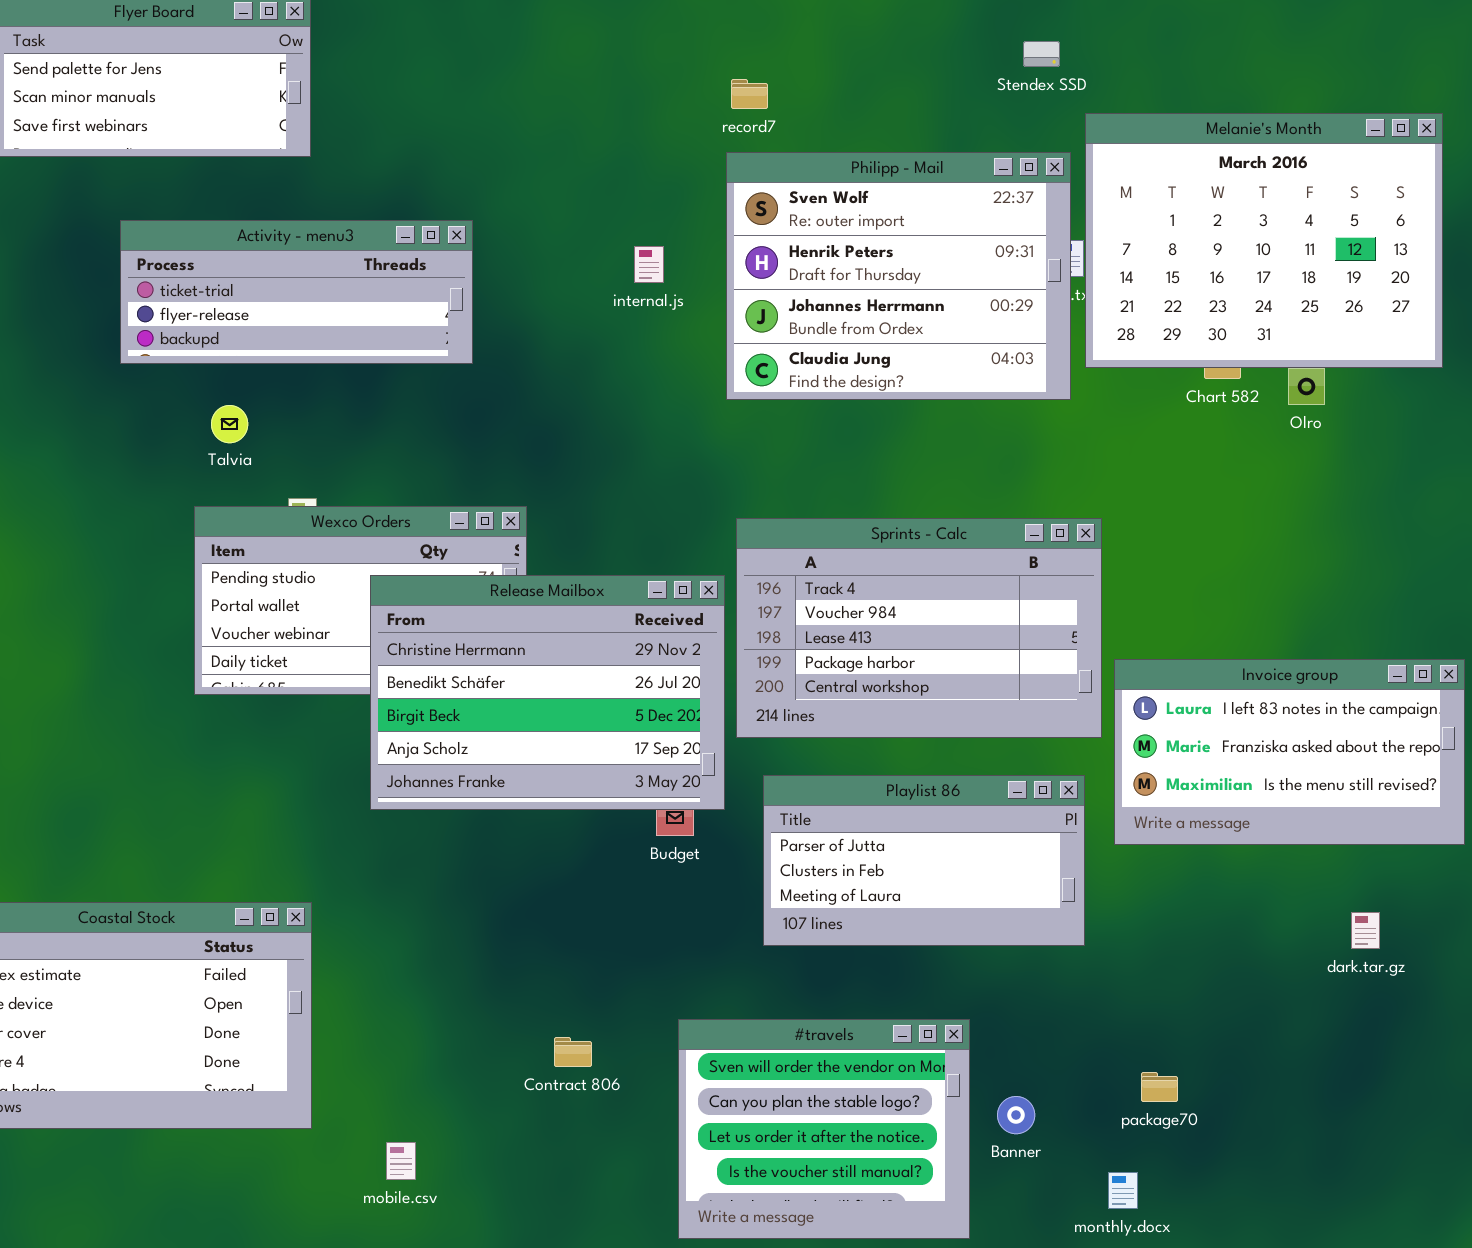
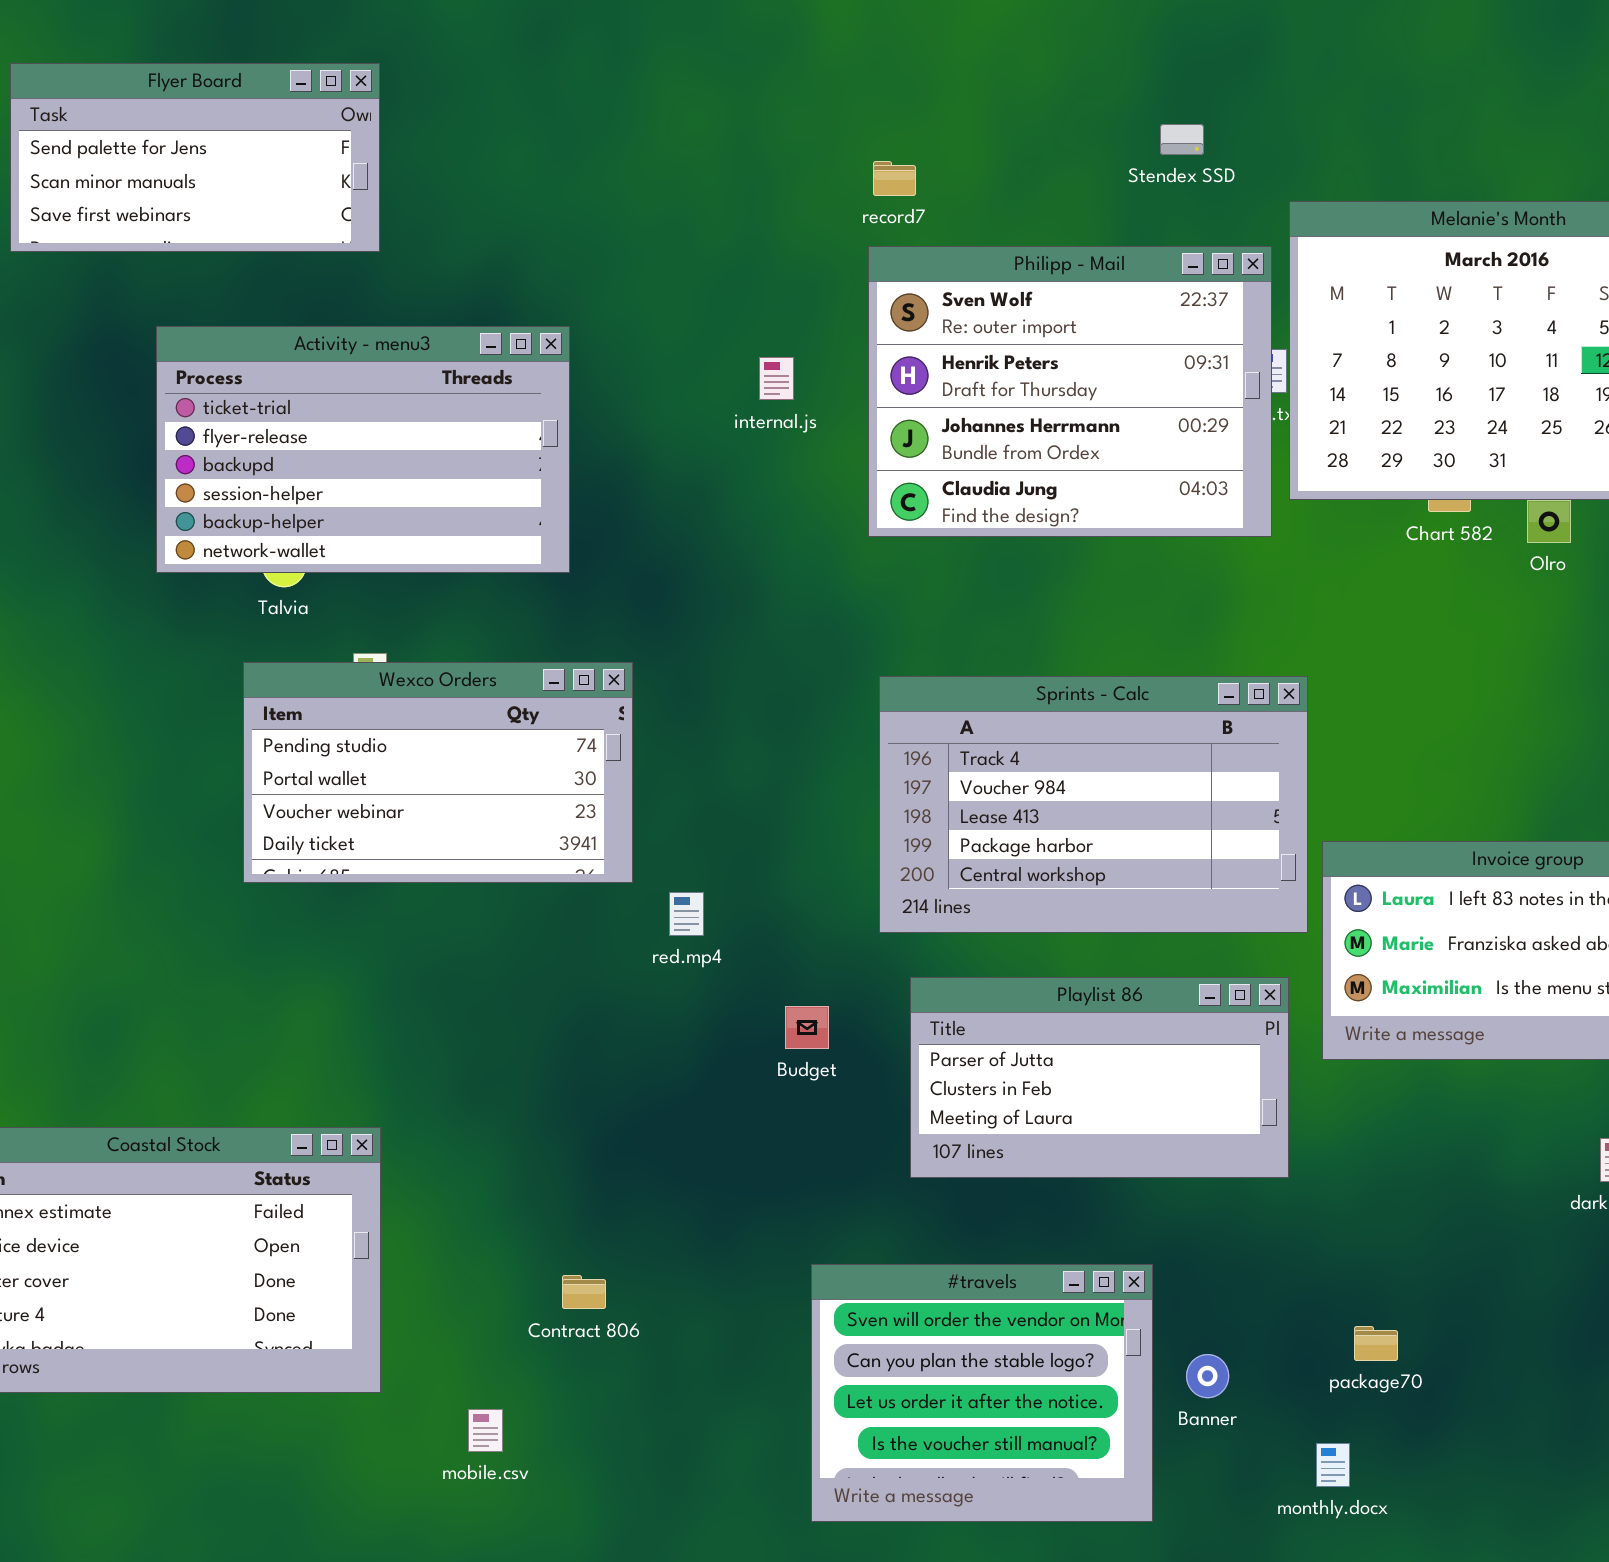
Stendex SSD: [1023,41,1060,67] -> [1160,124,1204,155], moved
Activity - menu3: [120,220,473,364] -> [156,326,570,573], resized
Release Mailbox: [370,575,725,810] -> none, closed
Contract 806: [554,1037,592,1067] -> [562,1275,606,1309], moved

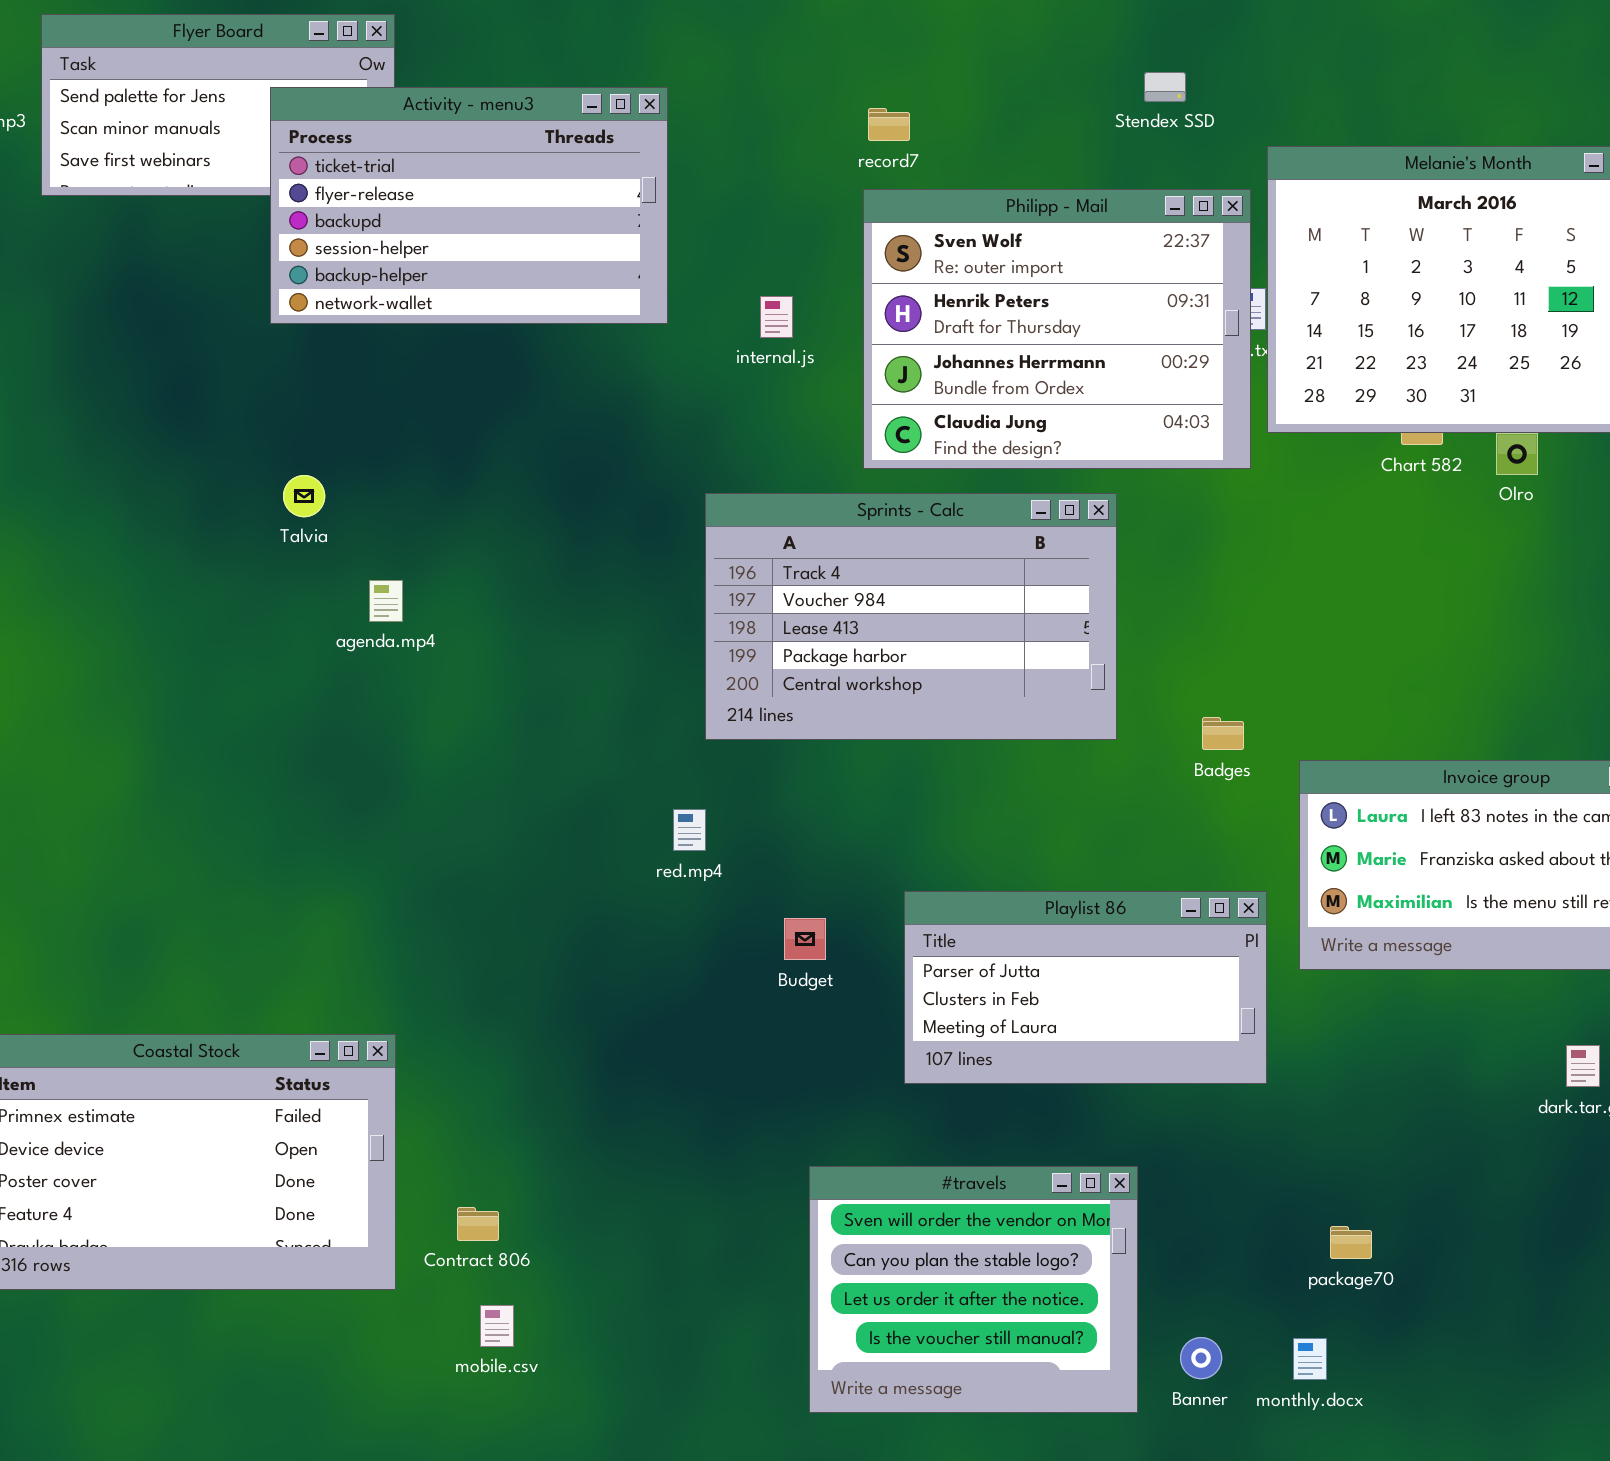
Activity - menu3: [156,326,570,573] -> [270,87,668,324], moved
Wexco Orders: [243,662,633,883] -> none, closed
Sprints - Calc: [879,676,1308,933] -> [705,493,1117,740], moved
Contract 806: [562,1275,606,1309] -> [457,1207,499,1241], moved
Banner: [1186,1354,1229,1398] -> [1180,1337,1222,1379], moved

